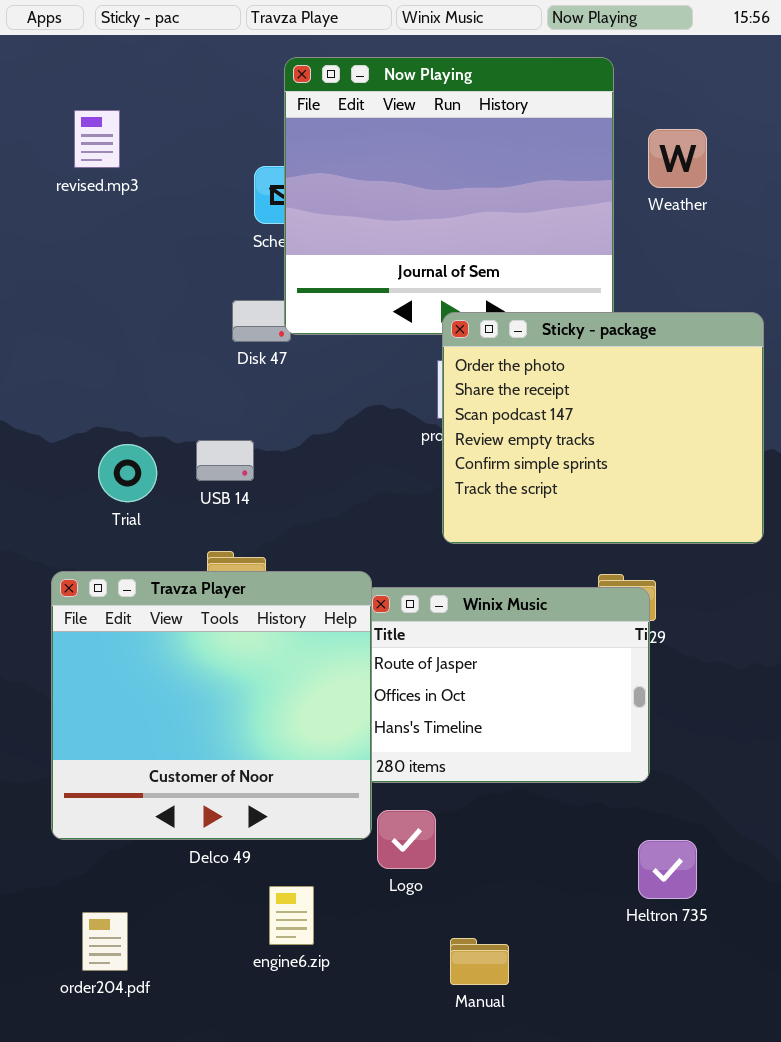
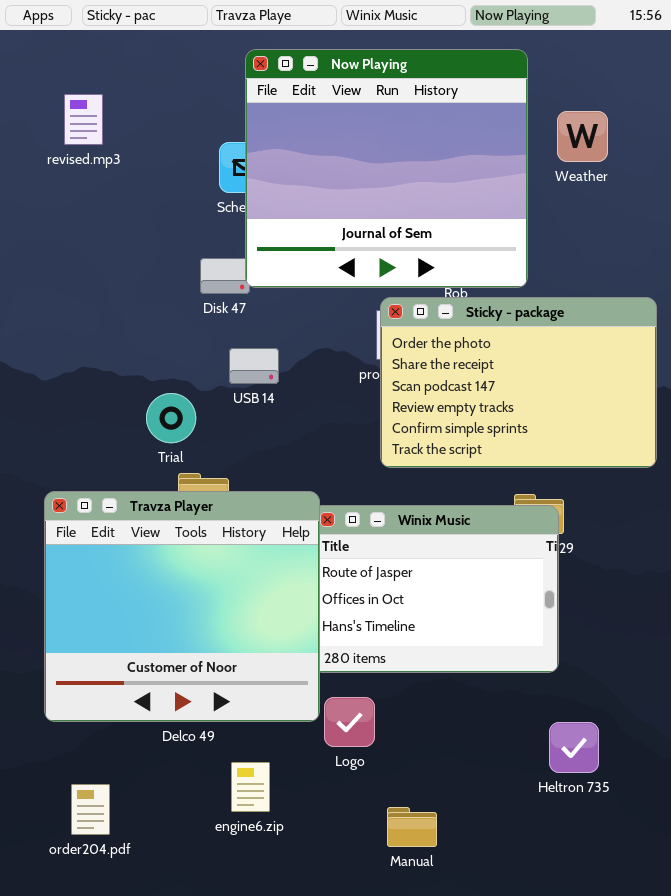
Sticky - package: [442,312,764,544] -> [380,297,657,468], resized
USB 14: [196,440,254,481] -> [229,348,279,384], moved
Trial: [98,444,157,502] -> [146,393,196,443], moved

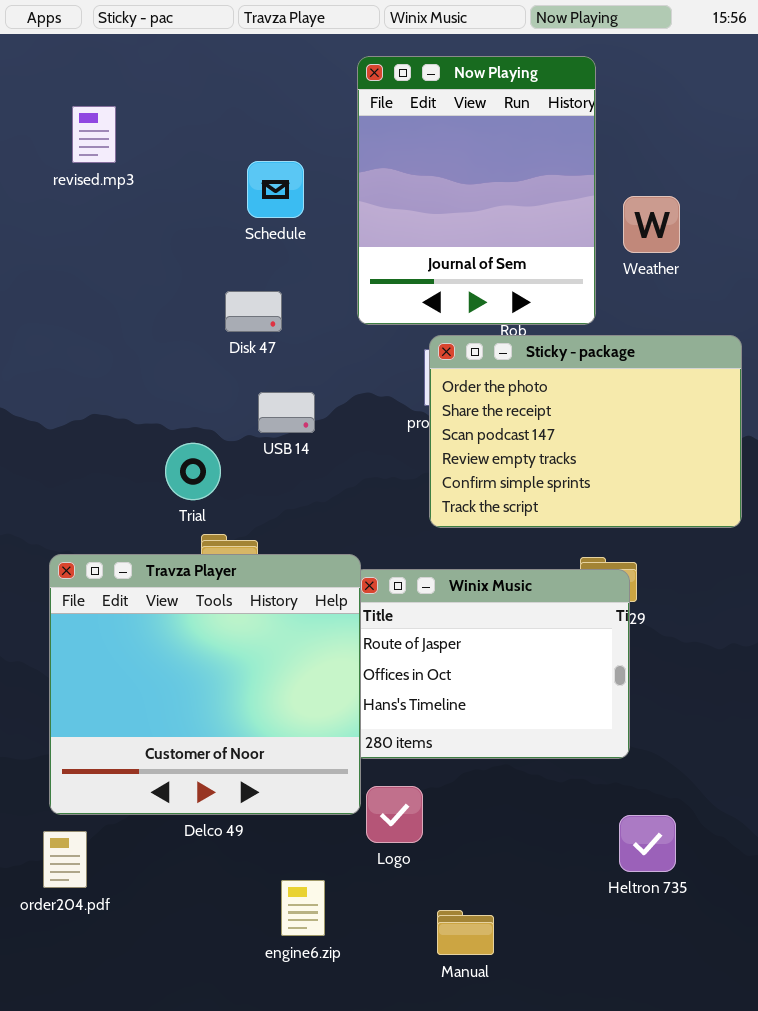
Now Playing: [245,49,528,288] -> [357,56,596,325], resized
Weather: [557,111,608,162] -> [623,196,680,253], moved
engine6.zip: [231,762,270,812] -> [281,880,325,936], moved
order204.pdf: [71,784,110,835] -> [43,831,87,888], moved

